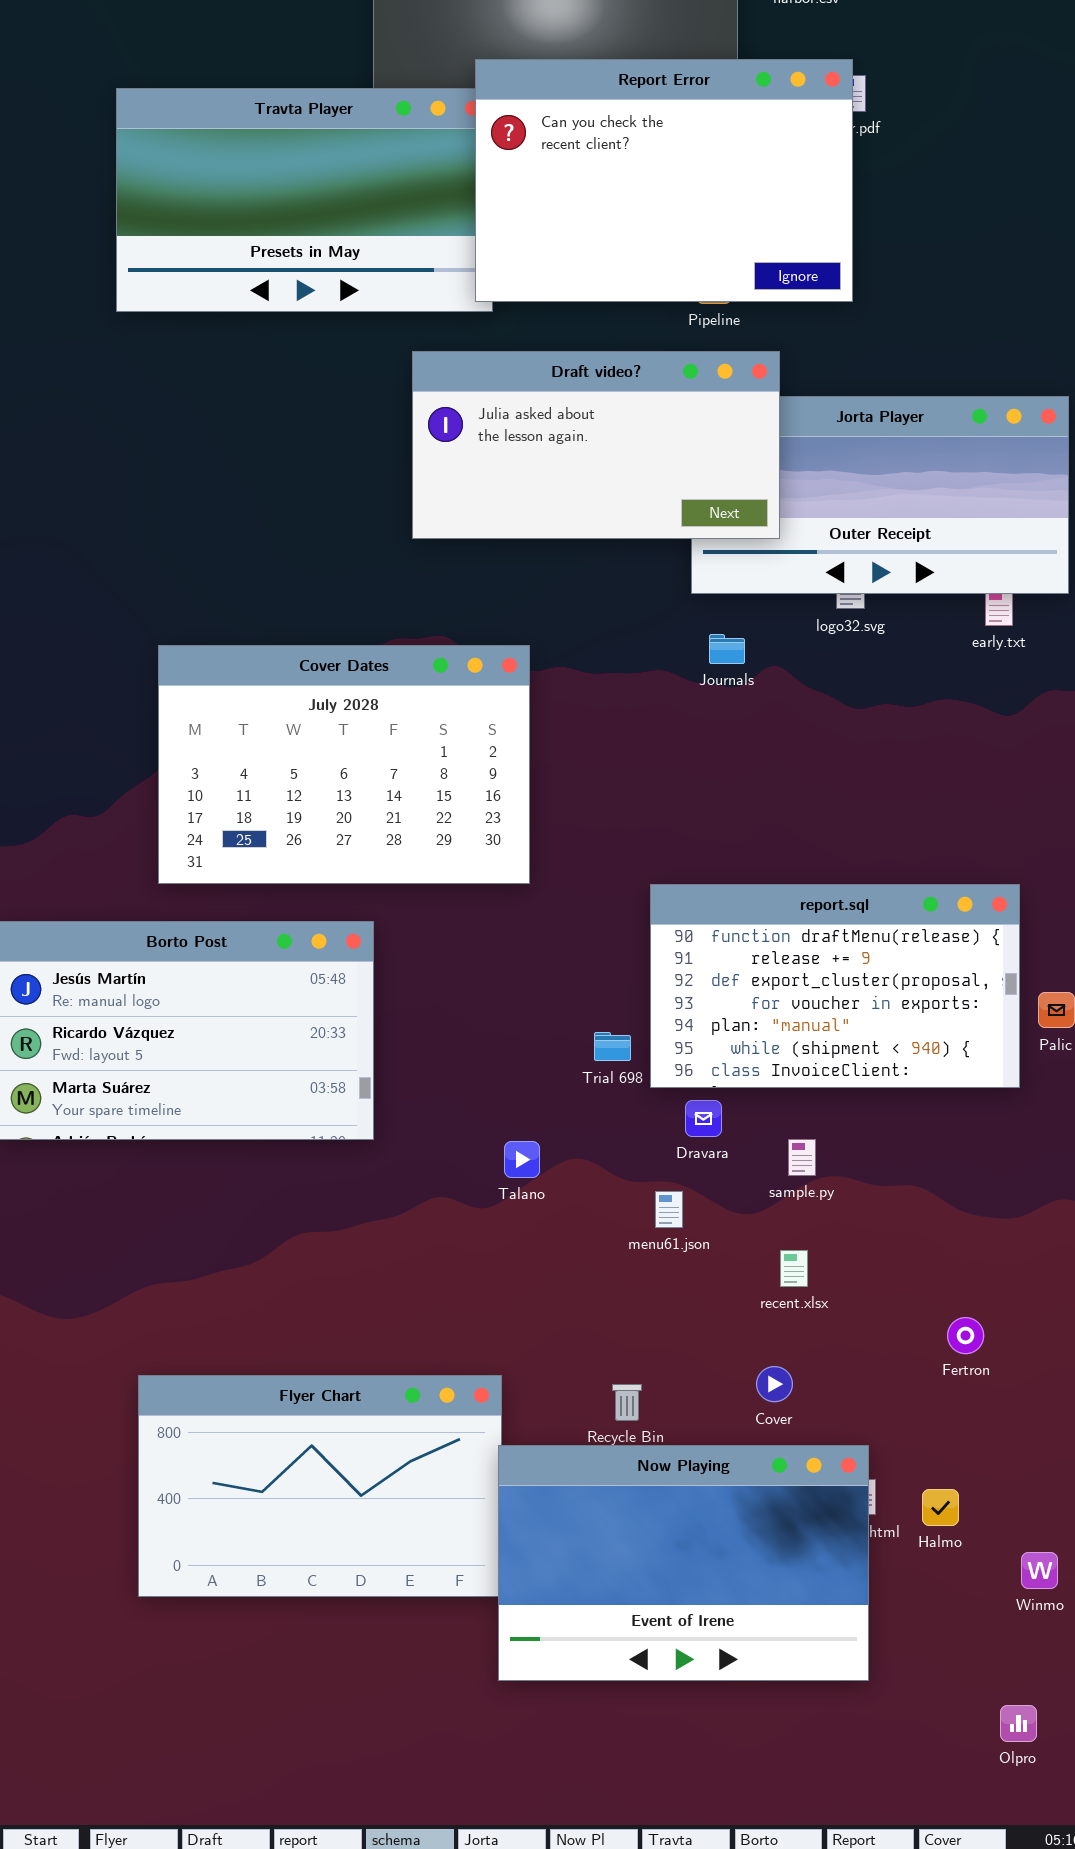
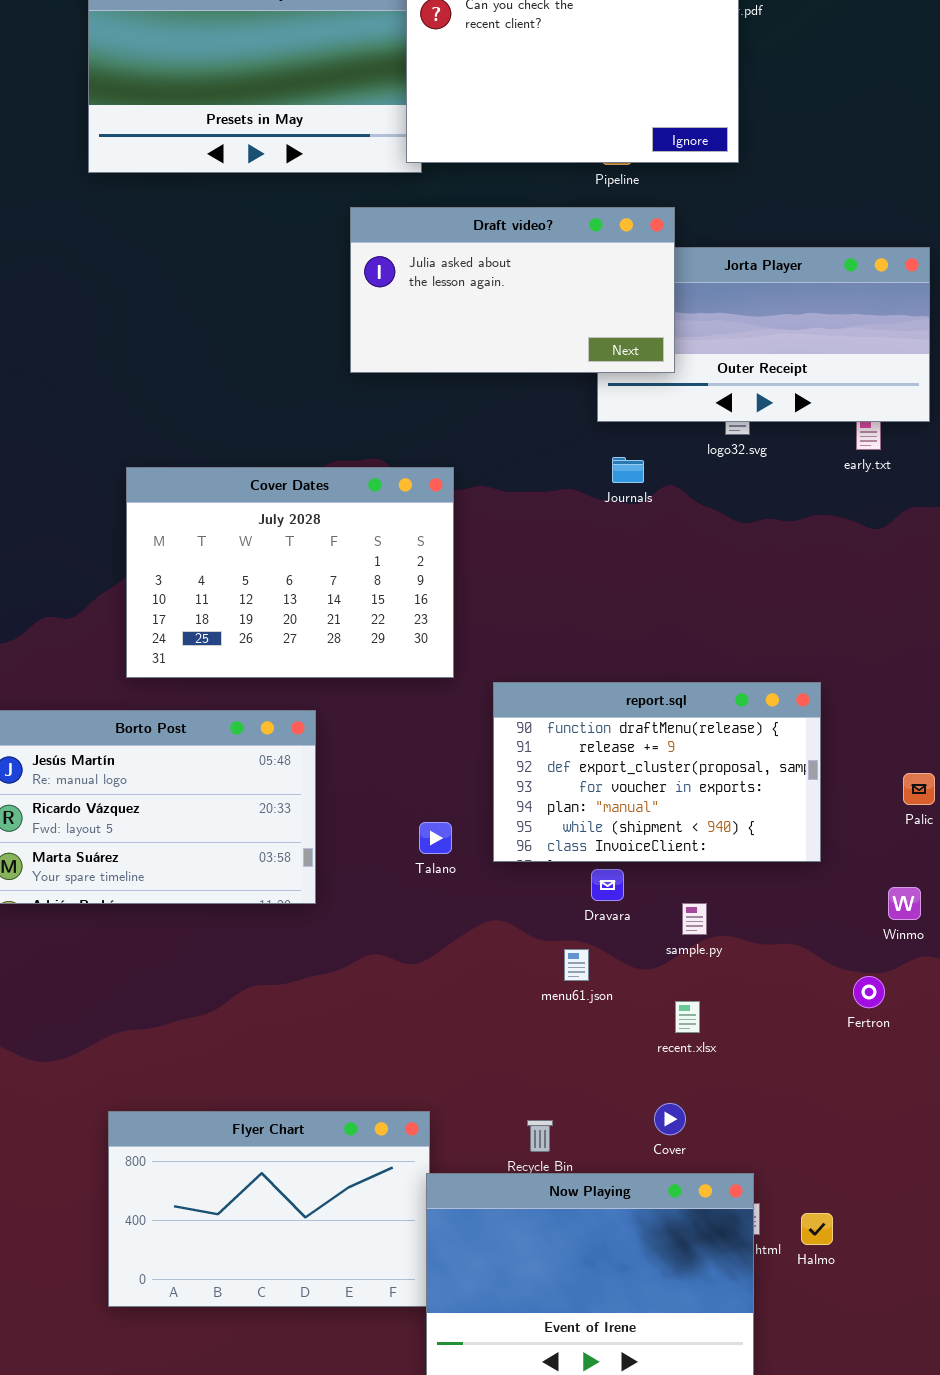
report.sql: [650,884,1020,1088] -> [493,682,821,862], moved
Talano: [504,1141,540,1178] -> [419,822,452,854], moved
Fertron: [947,1317,984,1354] -> [853,976,885,1008], moved
Winmo: [1021,1552,1058,1589] -> [888,887,921,920], moved

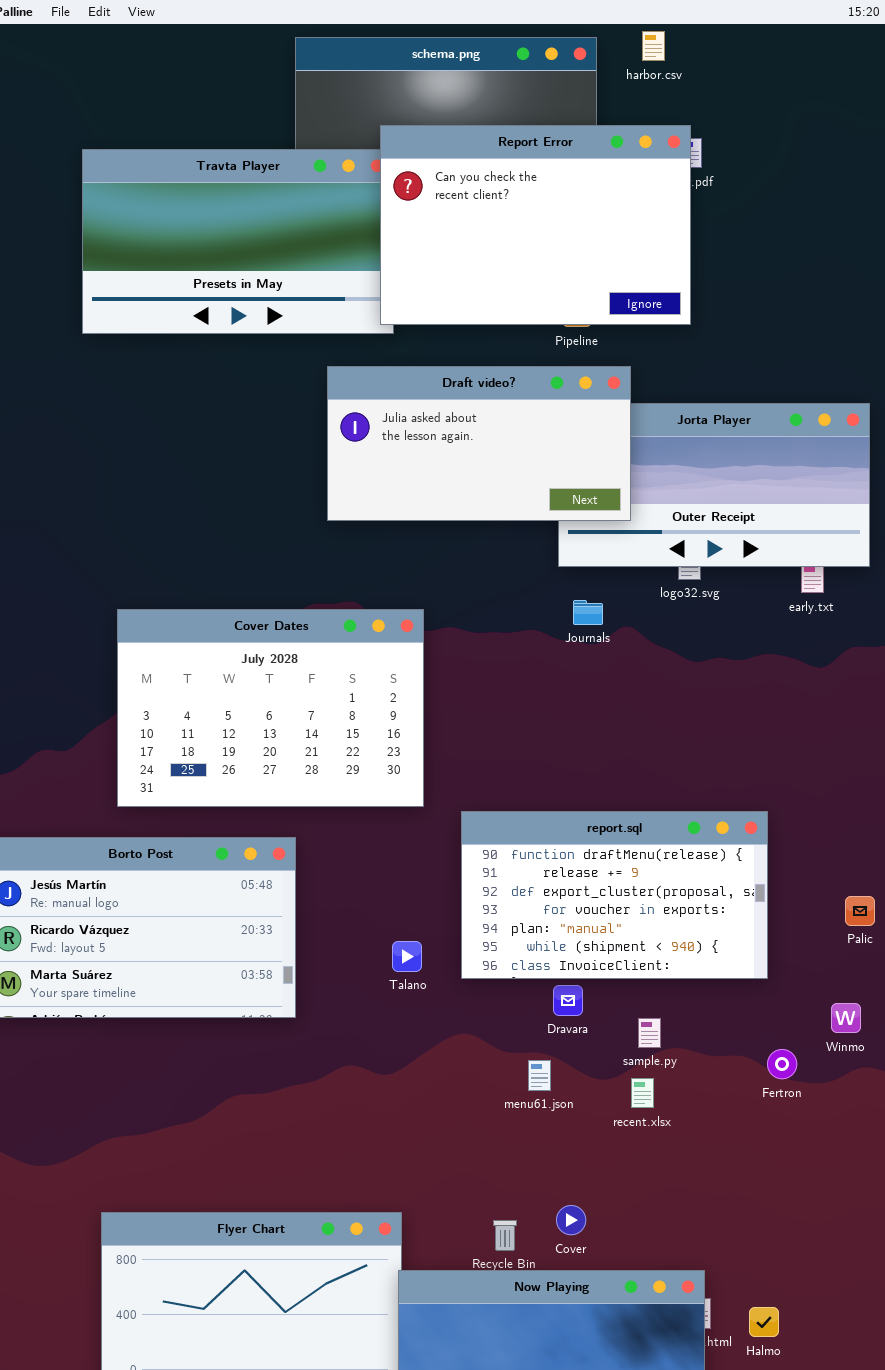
Fertron: [853,976,885,1008] -> [767,1049,797,1079], moved
recent.xlsx: [675,1001,700,1033] -> [631,1078,654,1108], moved
Cover: [654,1103,686,1135] -> [556,1205,586,1235], moved

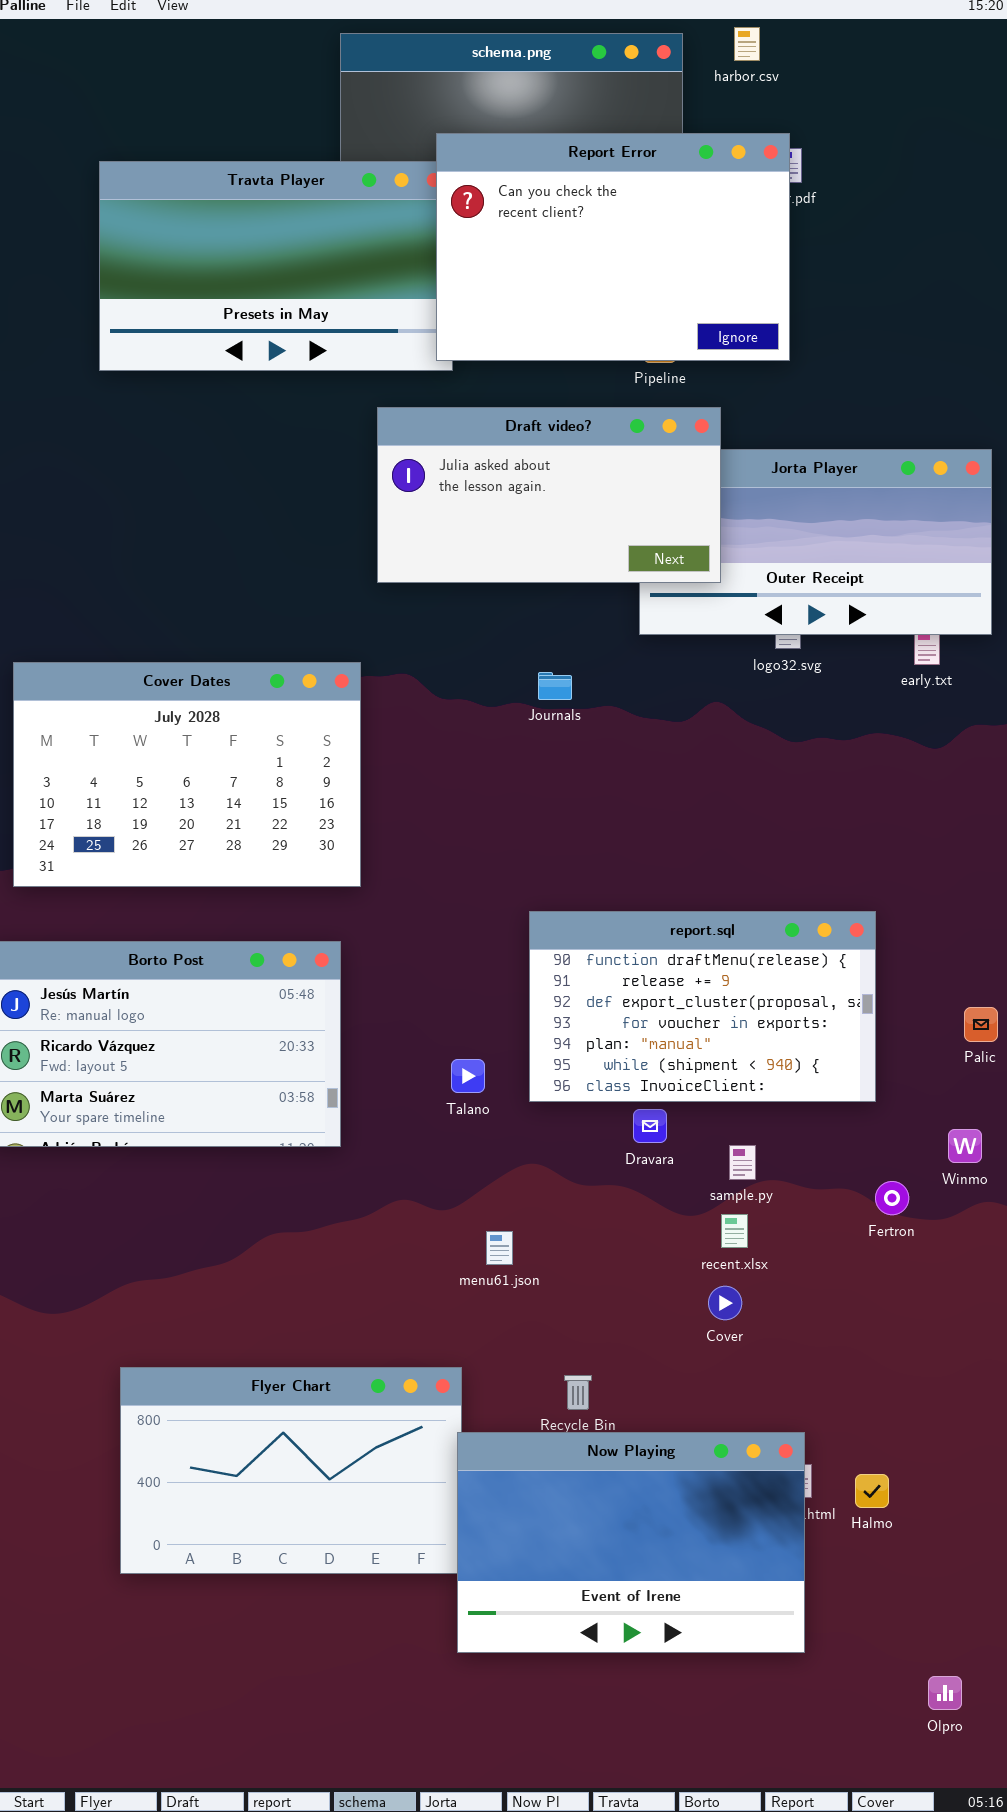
Journals: [573,600,603,625] -> [538,672,572,700], moved
Cover Dates: [117,609,424,807] -> [13,662,361,887], moved
menu61.json: [528,1060,551,1091] -> [486,1231,513,1265], moved
Cover: [556,1205,586,1235] -> [708,1286,742,1320], moved

